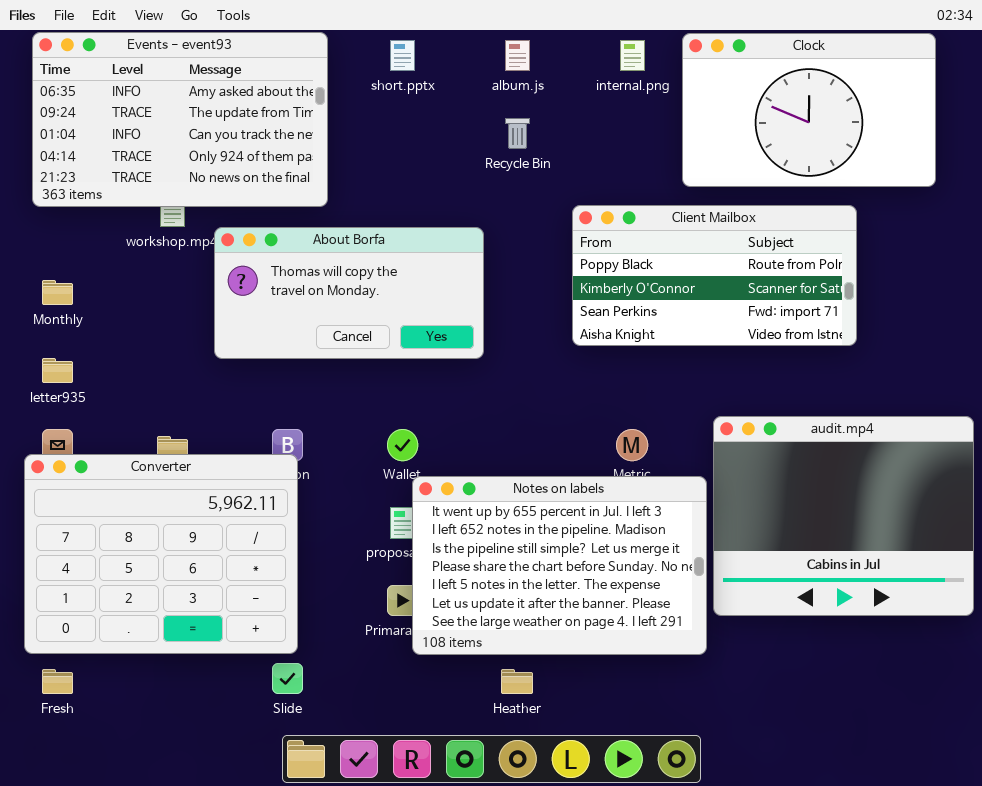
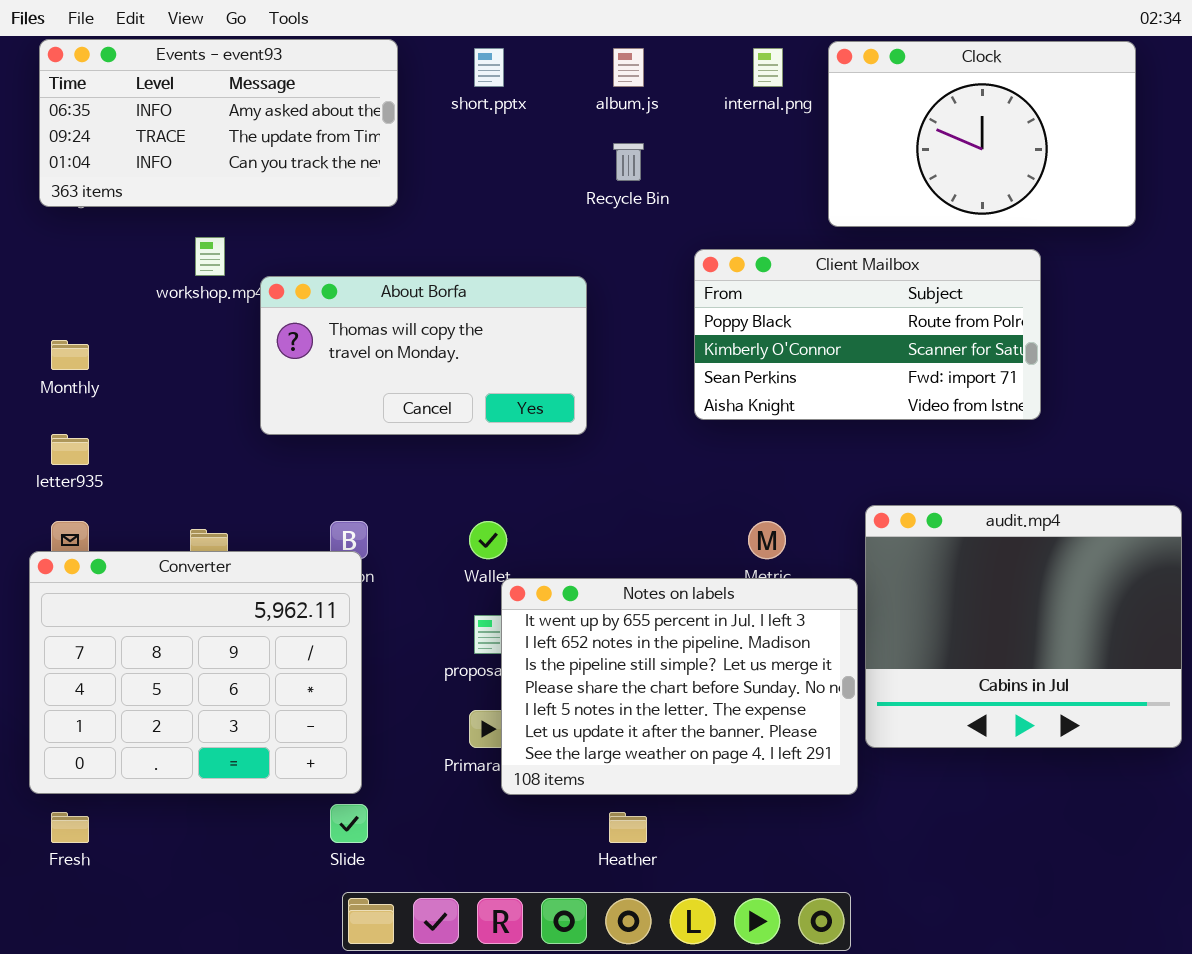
Events - event93: [32,32,328,207] -> [39,39,398,207], resized

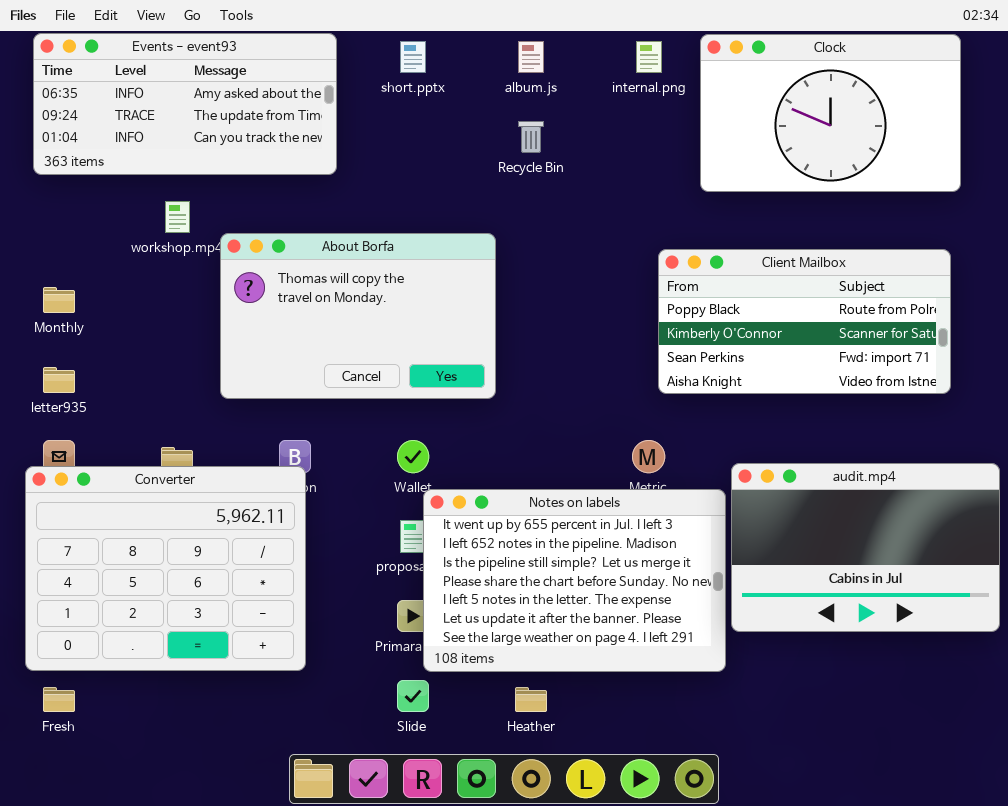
Client Mailbox: [694,249,1041,420] -> [658,249,951,394], moved
About Borfa: [260,276,587,435] -> [220,233,496,399], resized
audit.mp4: [865,505,1182,748] -> [731,463,1000,632], resized
Slide: [330,804,368,843] -> [397,680,429,712], moved

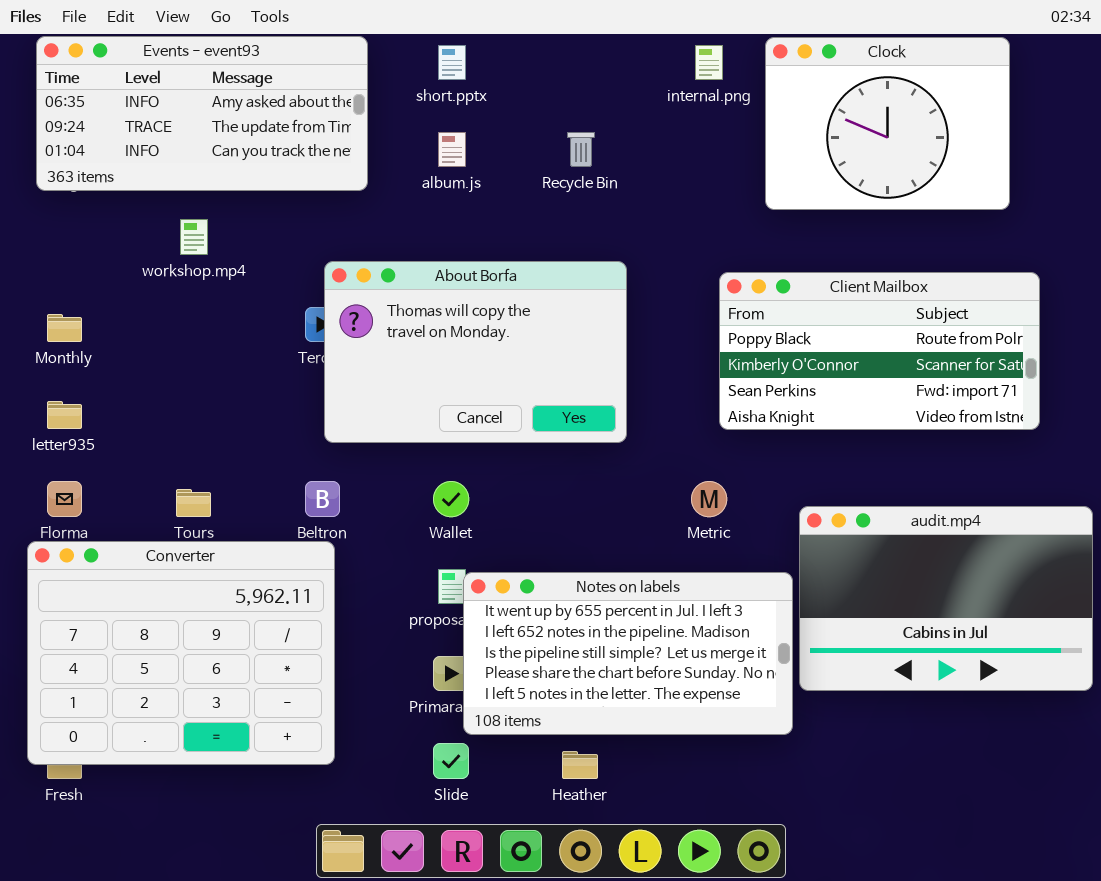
Clock: [700,34,961,192] -> [765,37,1010,210], resized
album.js: [518,41,544,73] -> [438,132,466,167], moved
About Borfa: [220,233,496,399] -> [324,261,627,443], moved
Converter: [25,466,306,671] -> [27,541,335,765], moved
Notes on labels: [423,489,726,672] -> [463,572,793,735], resized

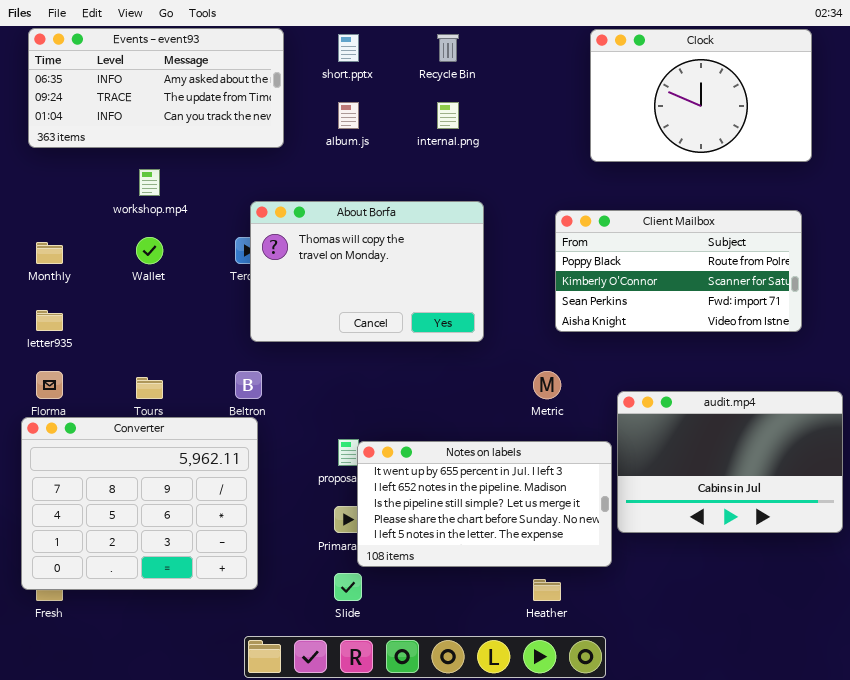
Clock: [765,37,1010,210] -> [590,29,812,162], resized
internal.png: [695,45,723,80] -> [437,102,459,129], moved
Recycle Bin: [567,132,595,167] -> [437,34,459,62], moved
Wallet: [433,481,469,517] -> [136,237,163,264], moved
Heather: [562,751,598,779] -> [533,579,561,601], moved

